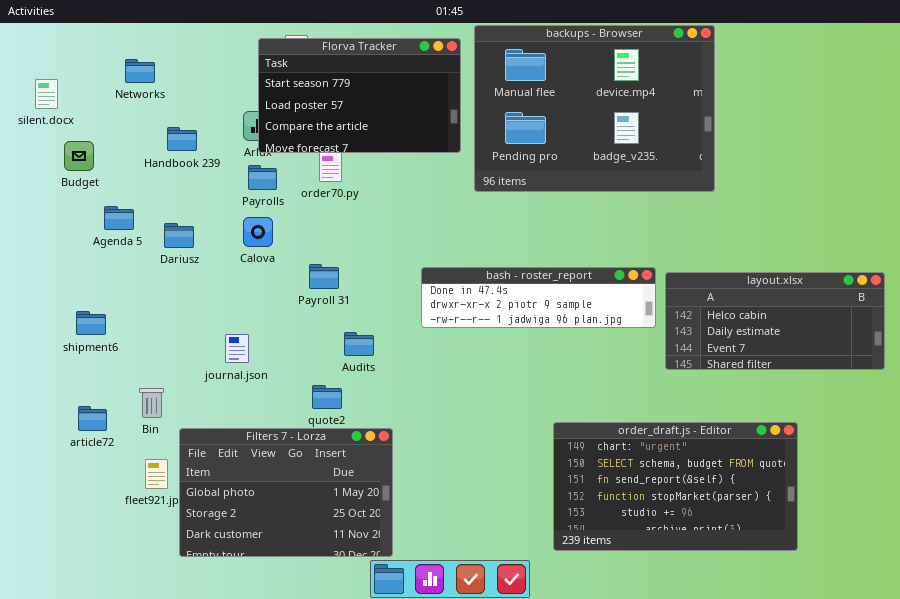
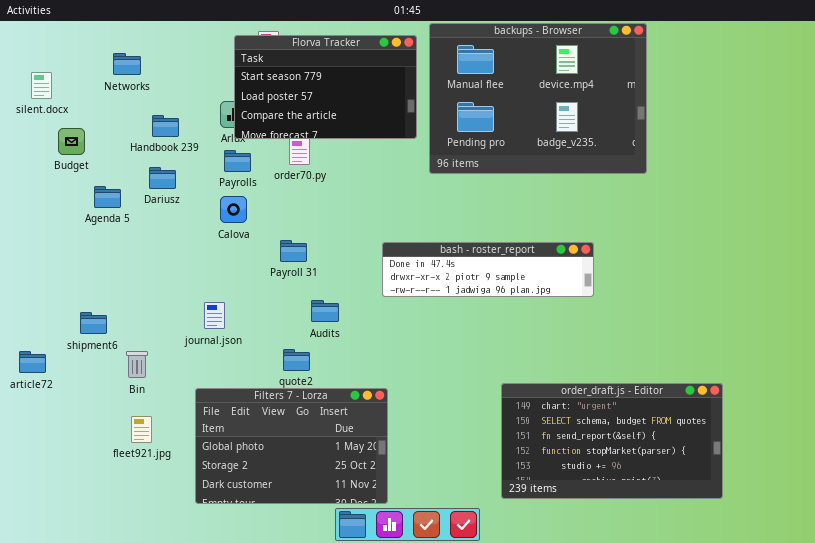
Dariusz: [164,223,194,248] -> [149,167,176,189], moved
layout.xlsx: [665,272,885,370] -> none, closed
shipment6: [76,311,106,335] -> [80,312,107,334], moved
article72: [78,406,107,431] -> [19,351,46,373], moved
Filters 7 - Lorza: [179,428,393,557] -> [195,388,388,504], moved

